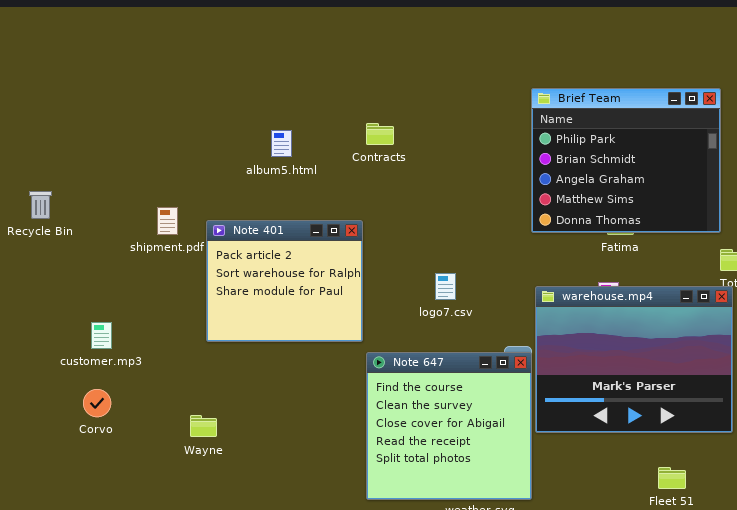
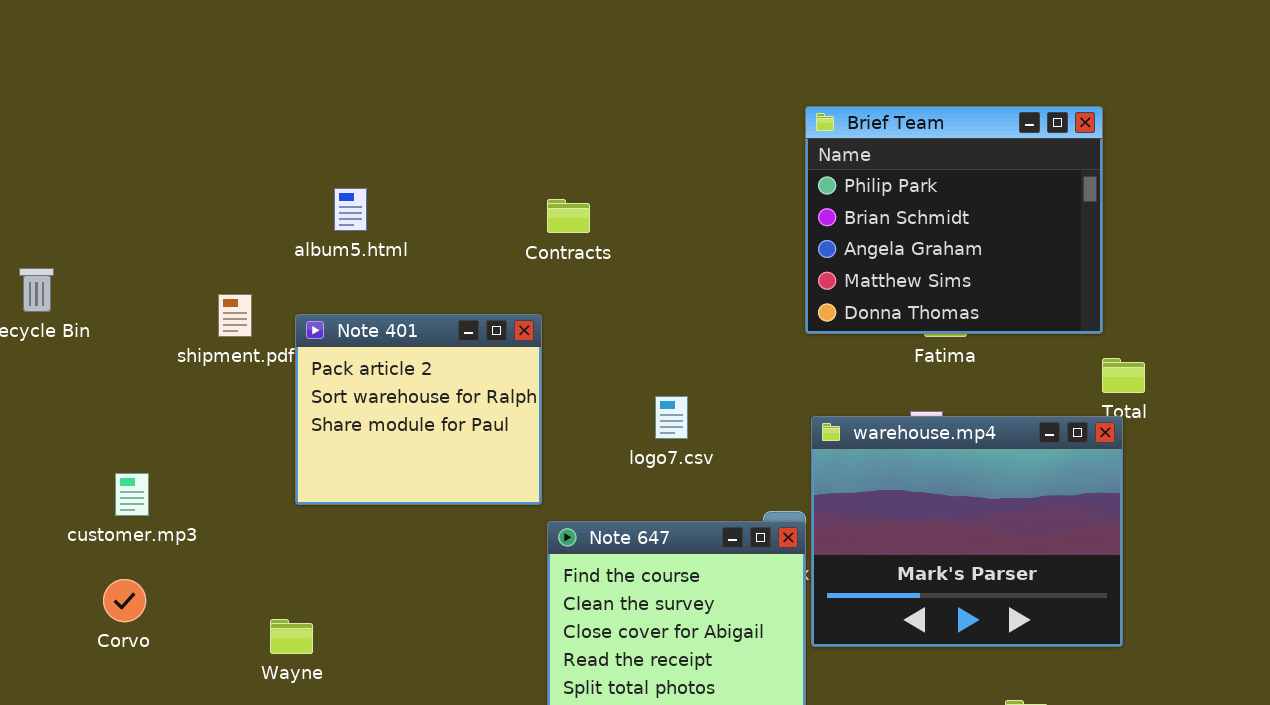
Contracts: [366,123,394,145] -> [547,199,590,233], moved
album5.html: [271,130,292,157] -> [334,188,367,231], moved

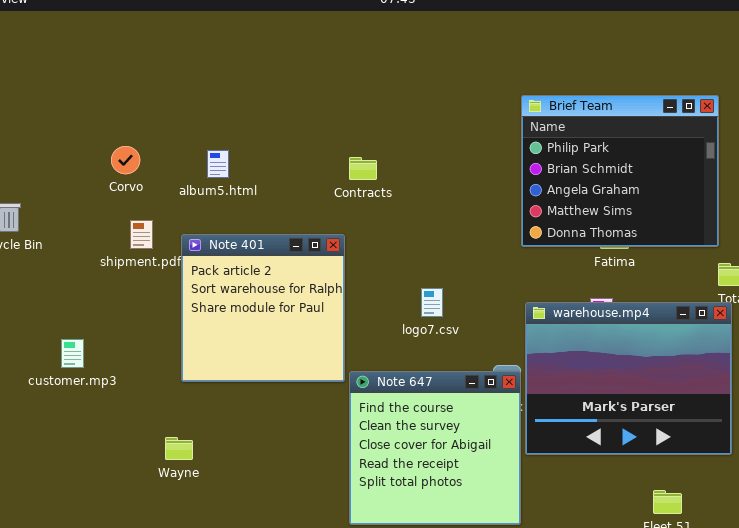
Note 401: [295,314,542,505] -> [181,234,345,382], resized
Corvo: [103,579,146,622] -> [111,146,140,174], moved

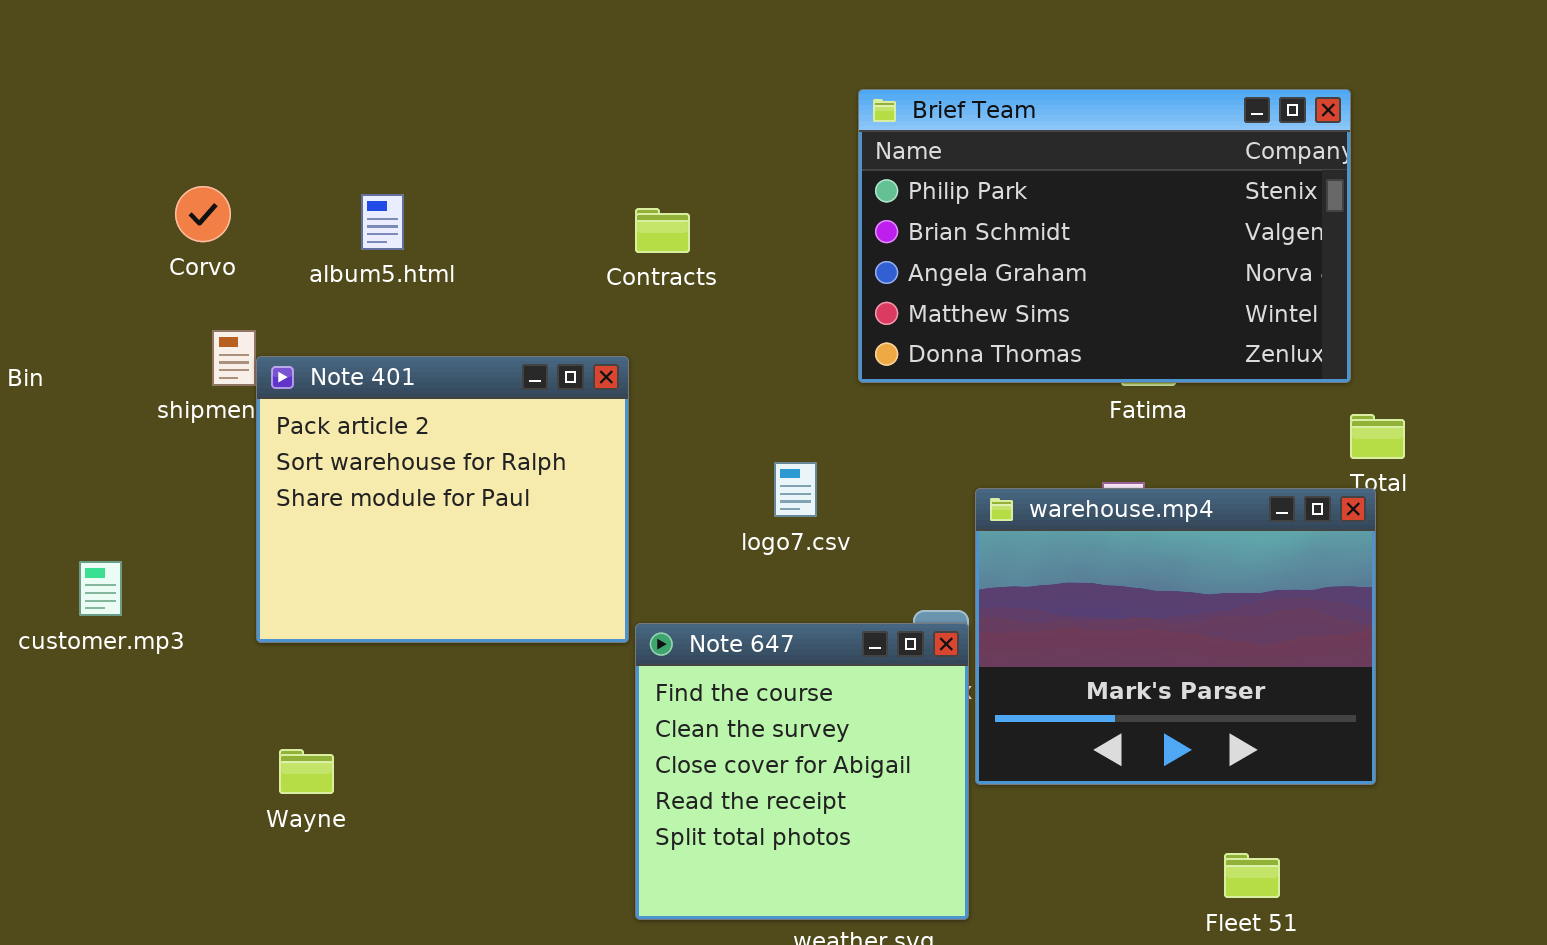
Brief Team: [521,95,719,247] -> [858,89,1351,383], resized
Note 401: [181,234,345,382] -> [256,356,629,643], resized

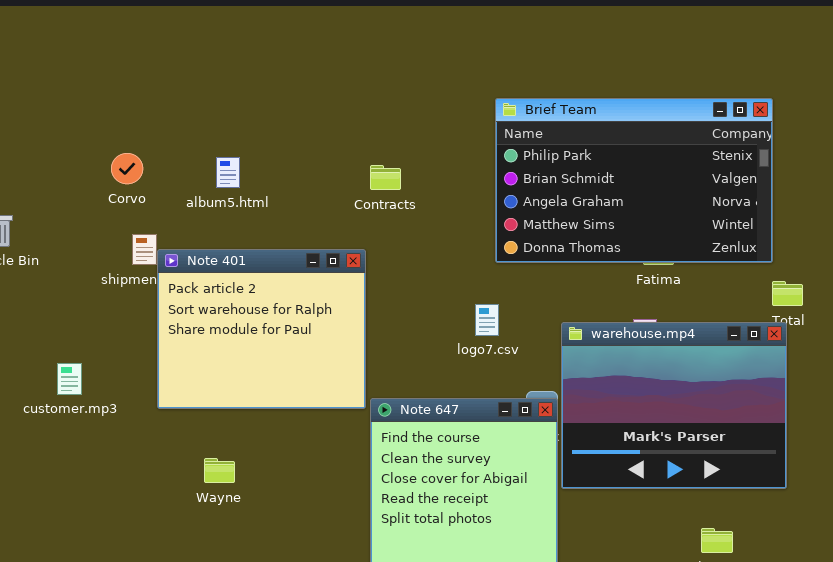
logo7.csv: [774,462,817,517] -> [475,304,499,336], moved
Wayne: [279,749,334,794] -> [204,458,235,483], moved

